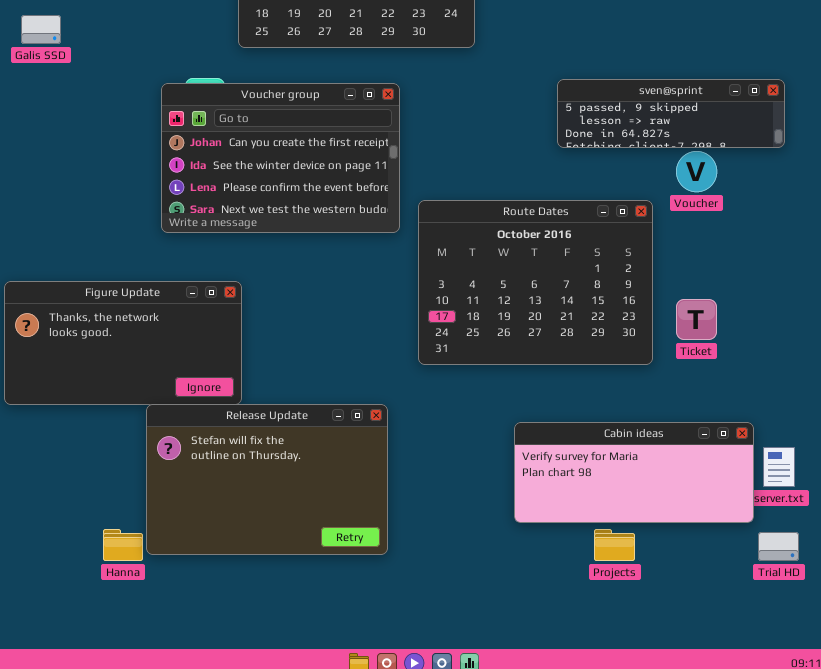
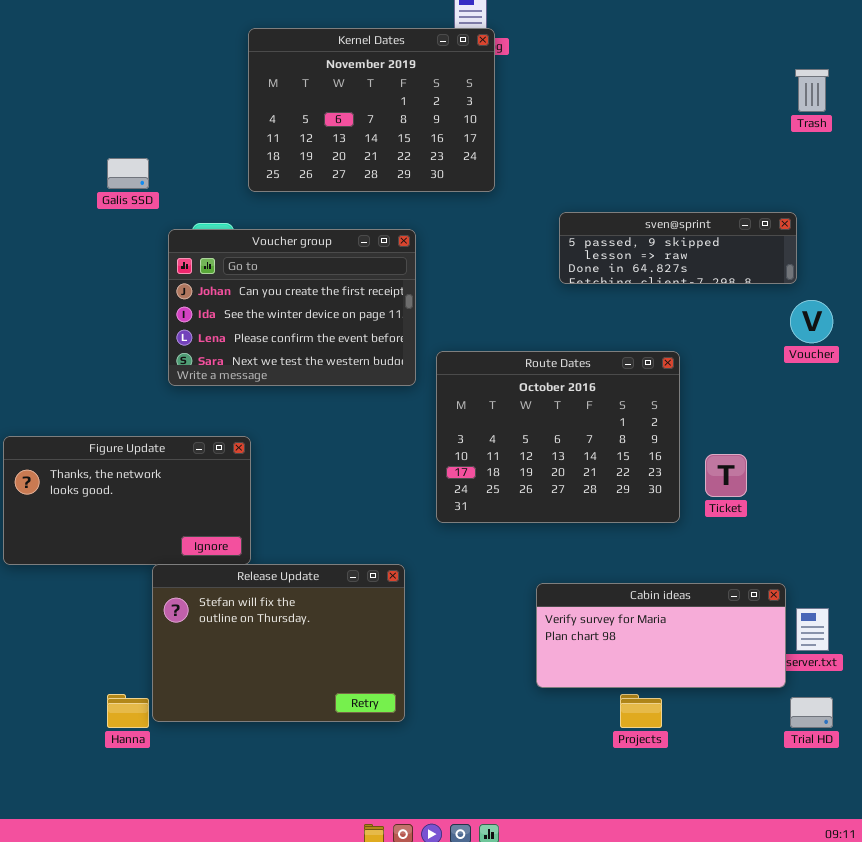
Galis SSD: [21,15,61,44] -> [107,158,149,189], moved
sven@sprint: [557,79,785,148] -> [559,212,797,284], moved
Voucher: [676,151,717,192] -> [790,300,833,343], moved

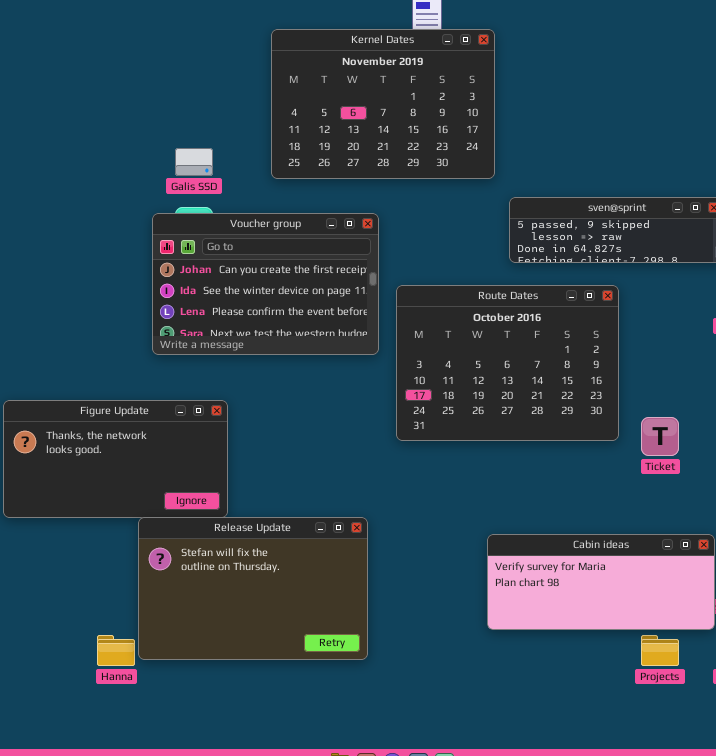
Kernel Dates: [248,28,495,192] -> [271,29,495,179], moved
Galis SSD: [107,158,149,189] -> [175,148,213,176], moved
Route Dates: [436,351,680,523] -> [396,285,619,441], moved
Projects: [620,694,662,728] -> [641,635,679,666], moved

